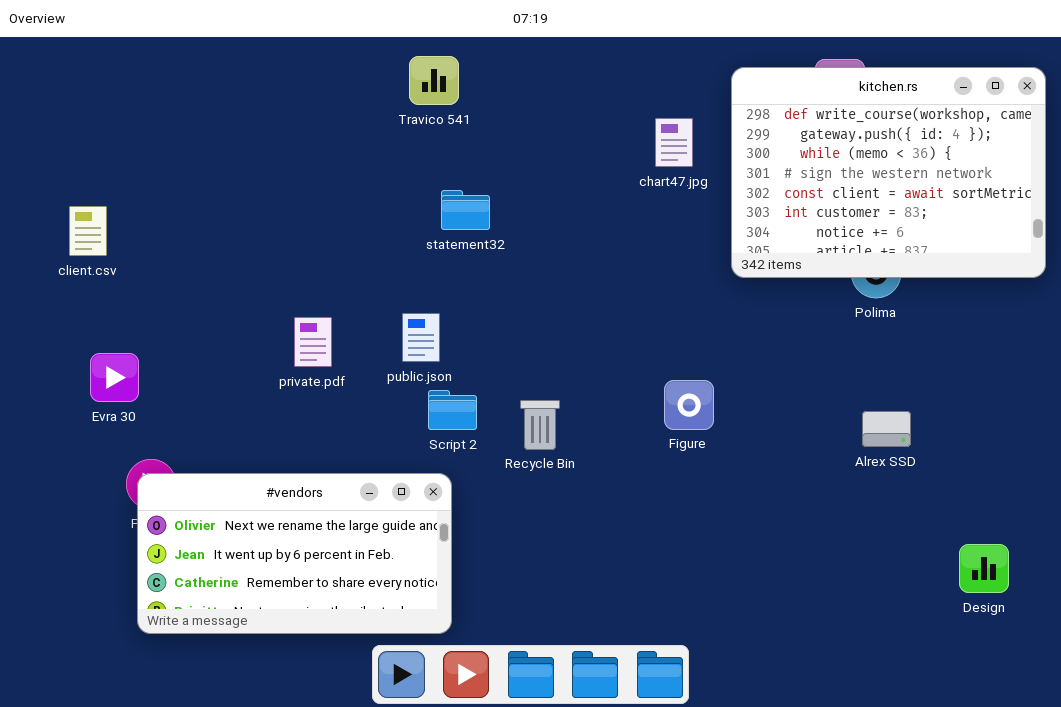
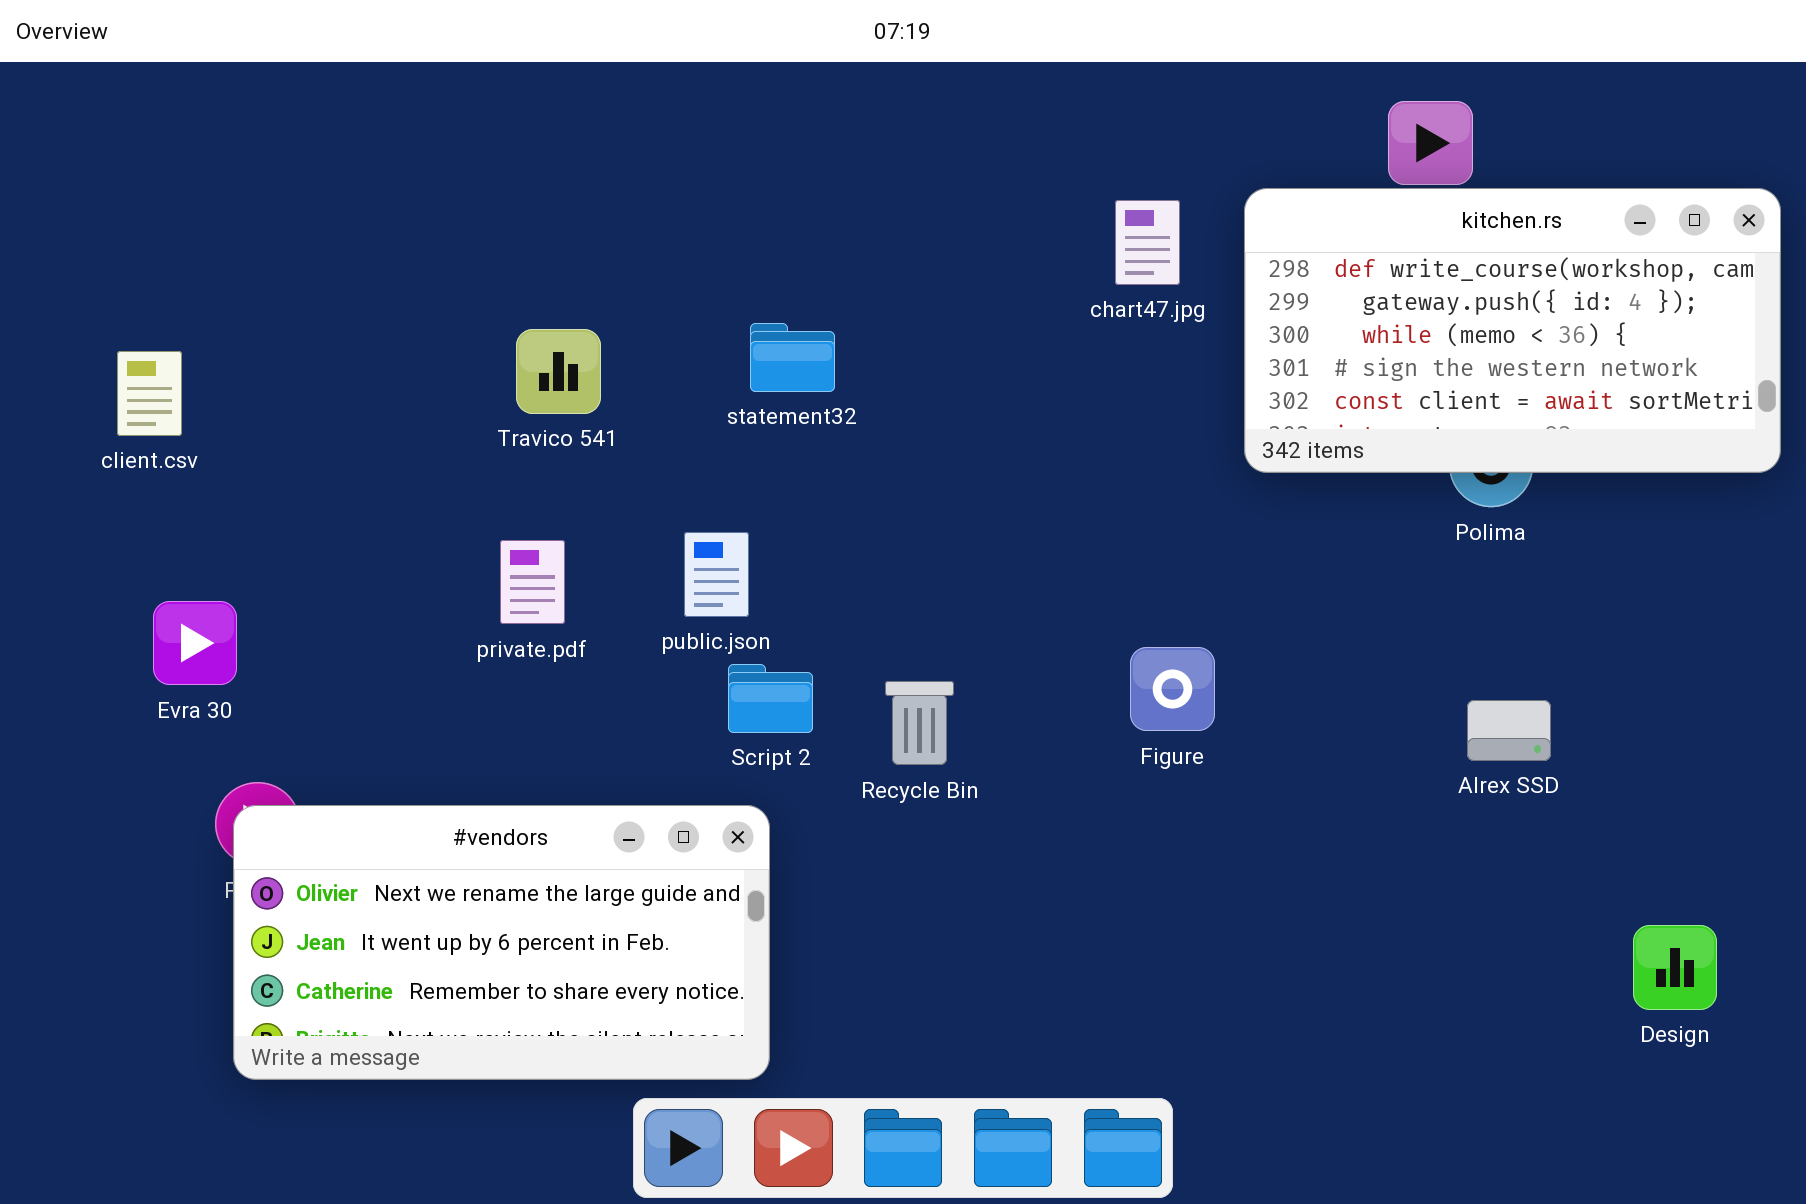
Travico 541: [409,56,459,105] -> [516,329,601,414], moved
kitchen.rs: [731,67,1046,278] -> [1244,188,1781,473], resized

